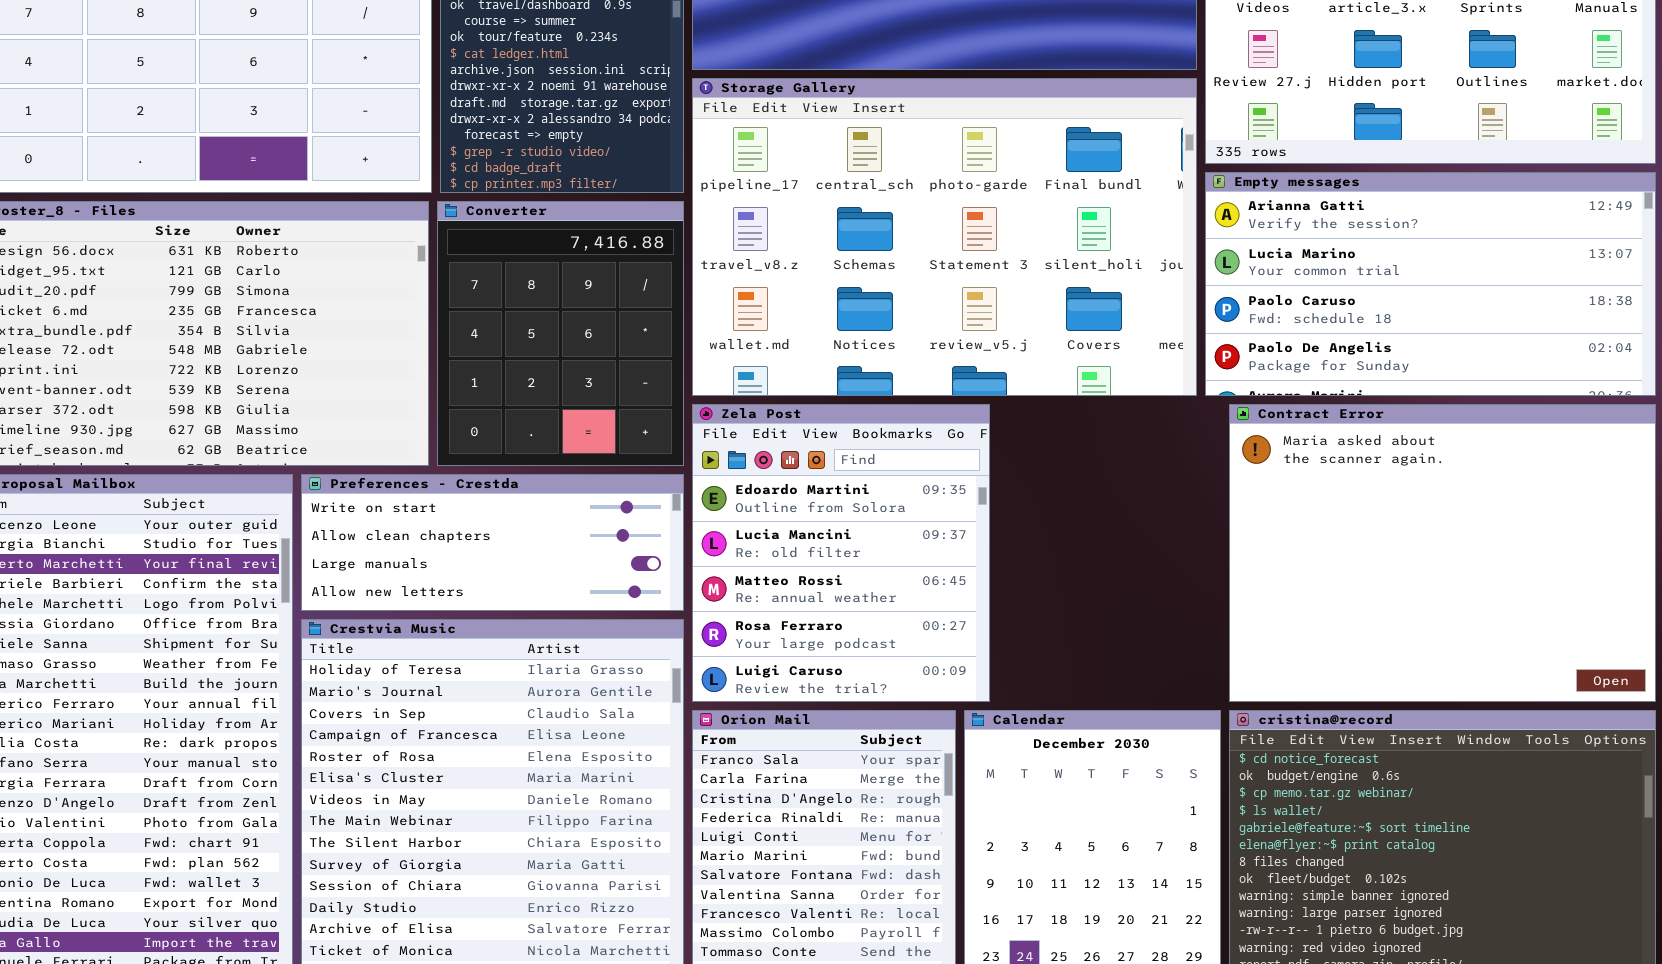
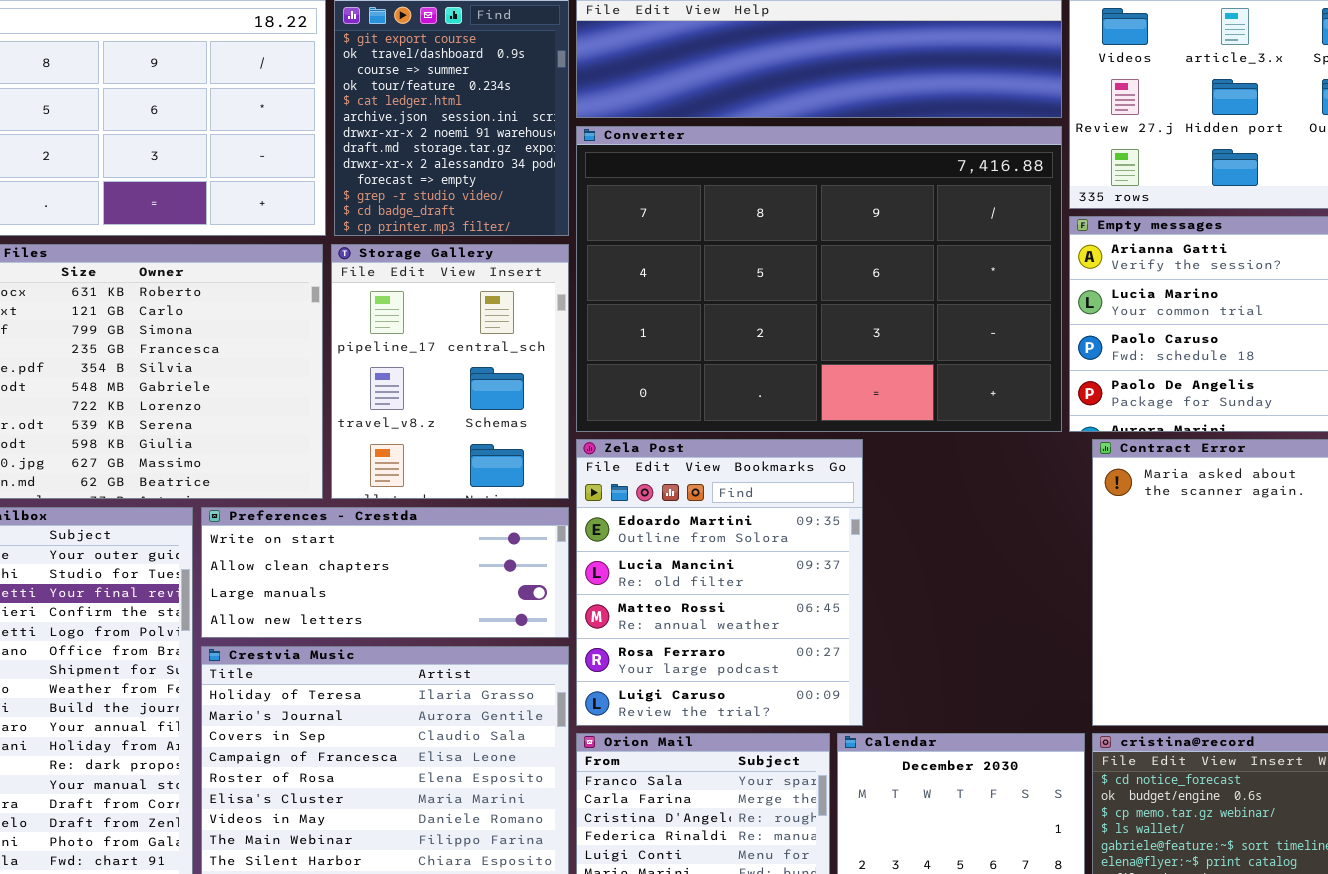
Storage Gallery: [692,78,1197,396] -> [331,244,569,499], moved, resized
Converter: [437,201,684,466] -> [576,126,1062,432], moved, resized

